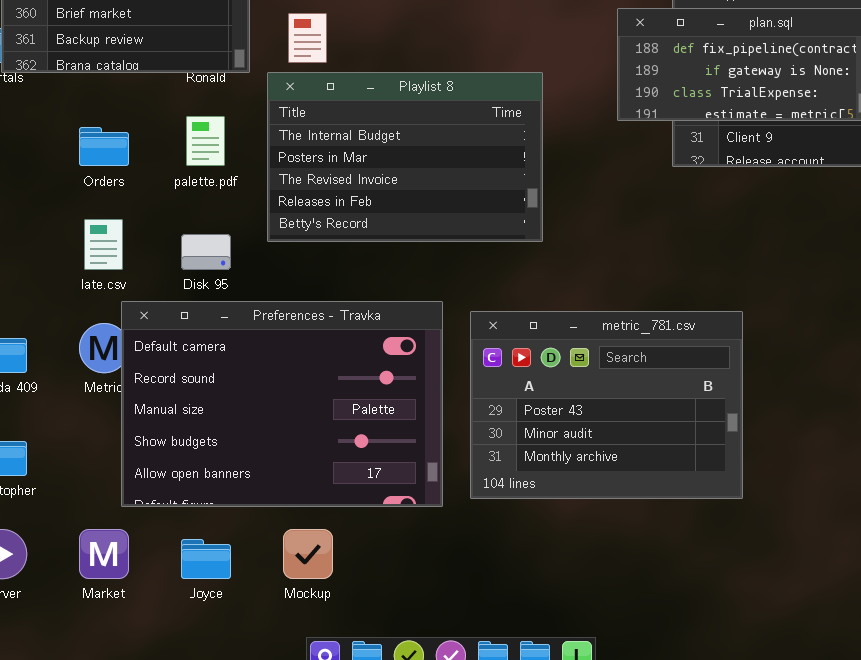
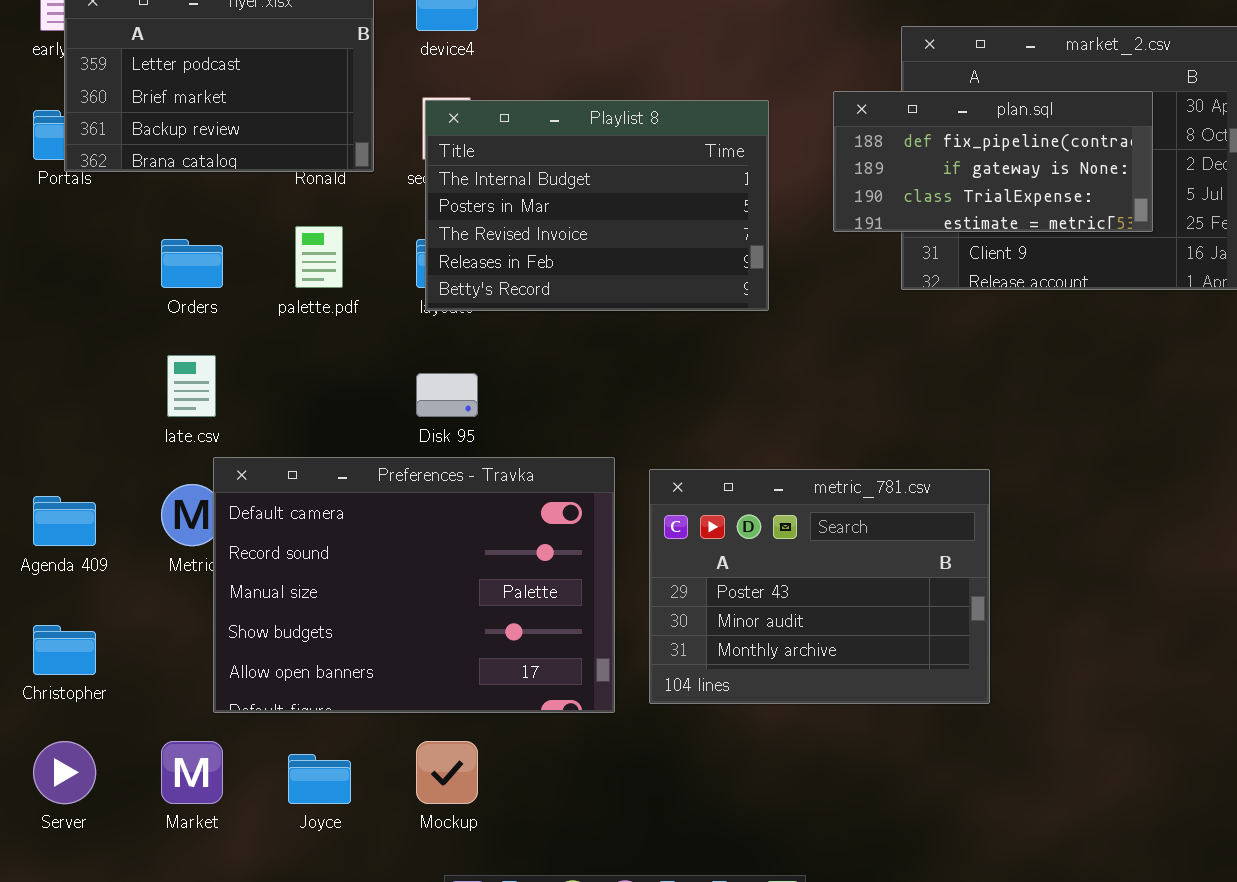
Playlist 8: [267,72,543,242] -> [425,100,769,311], moved
Disk 95: [181,234,231,270] -> [416,373,478,417], moved

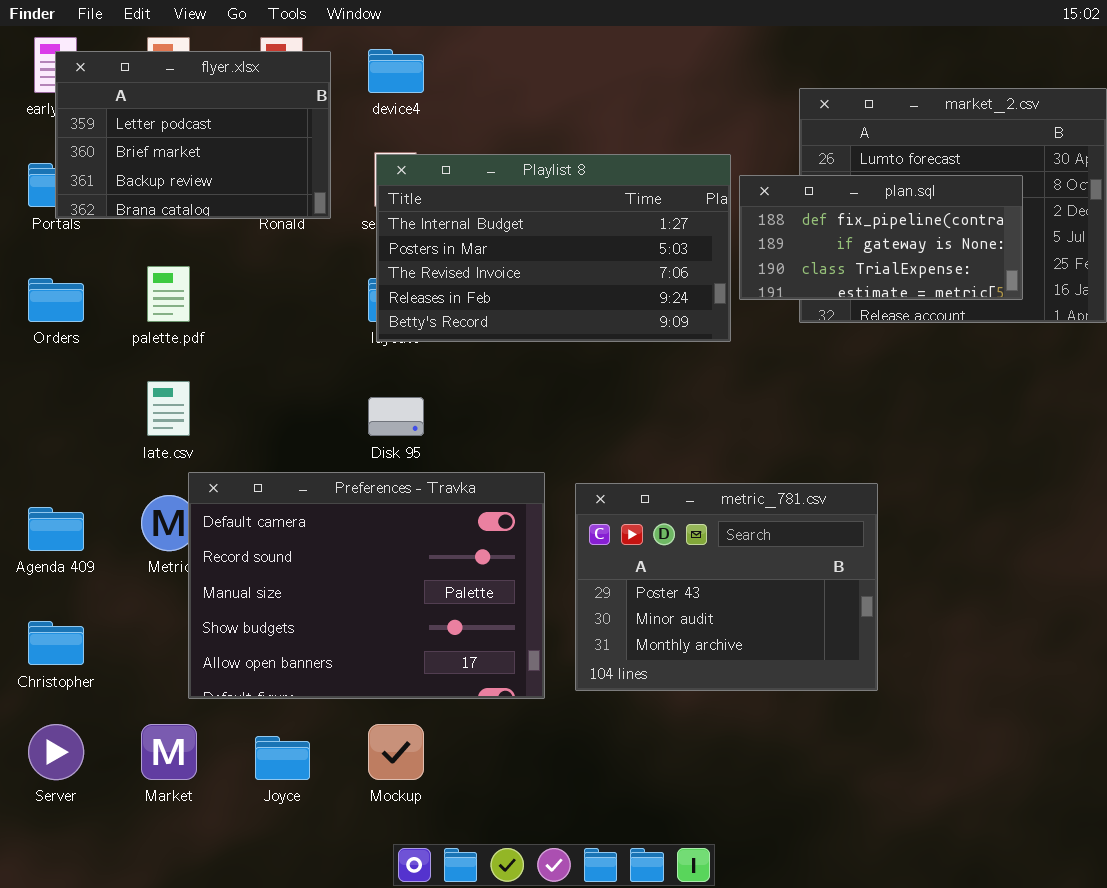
plan.sql: [833,91,1153,232] -> [739,175,1023,300], moved
Playlist 8: [425,100,769,311] -> [376,154,731,342], resized
palette.pdf: [295,226,343,288] -> [147,266,190,322], moved
Orders: [161,239,223,288] -> [28,278,84,322], moved

